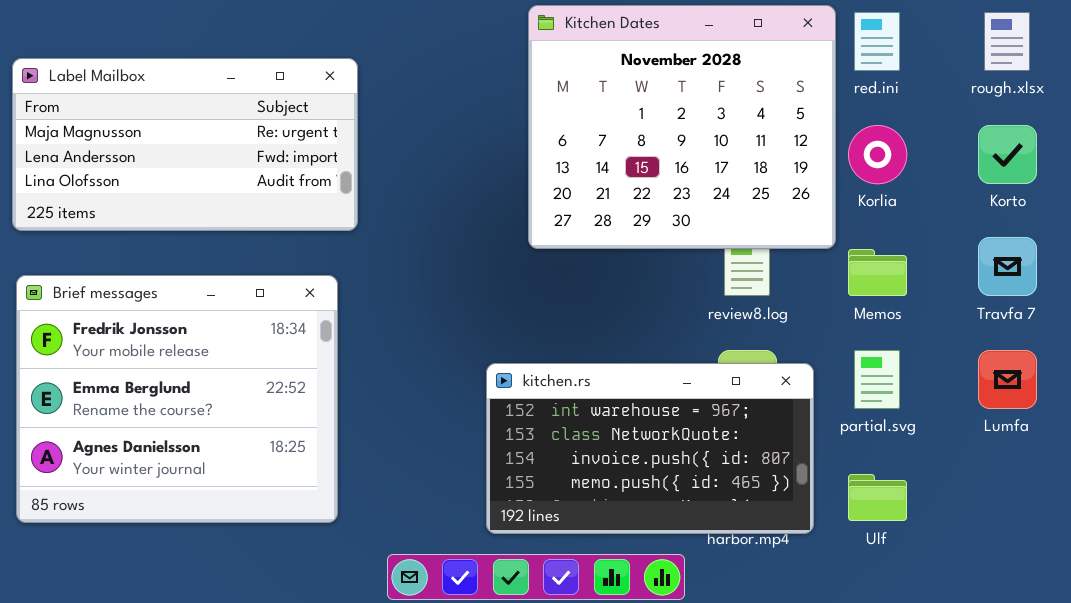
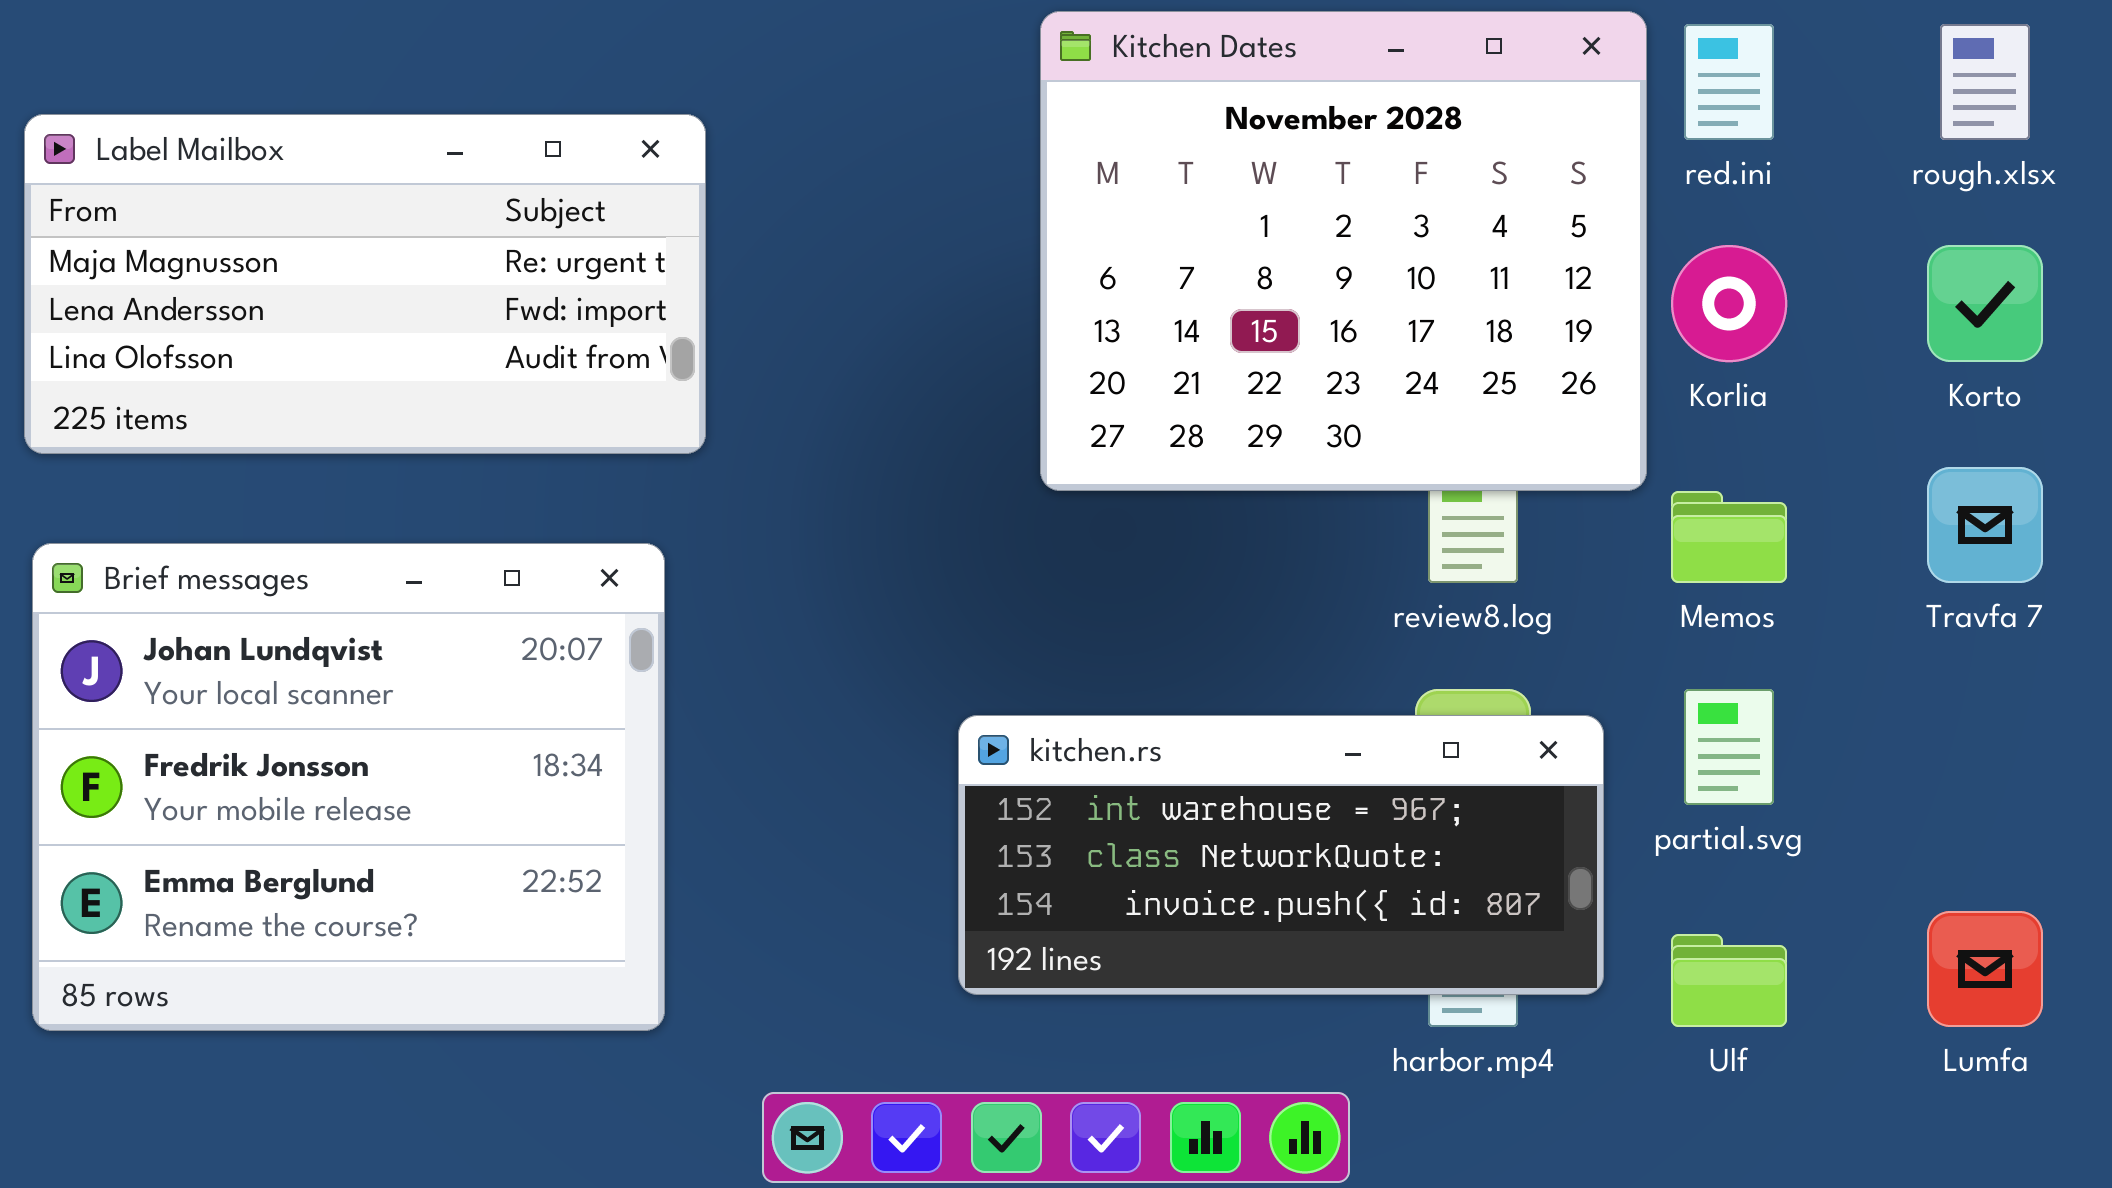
Brief messages: [16,275,338,523] -> [32,543,665,1031], scrolled up 1 row
Lumfa: [978,350,1037,409] -> [1927,911,2043,1027], moved
kitchen.rs: [486,363,814,534] -> [958,715,1604,995], resized

